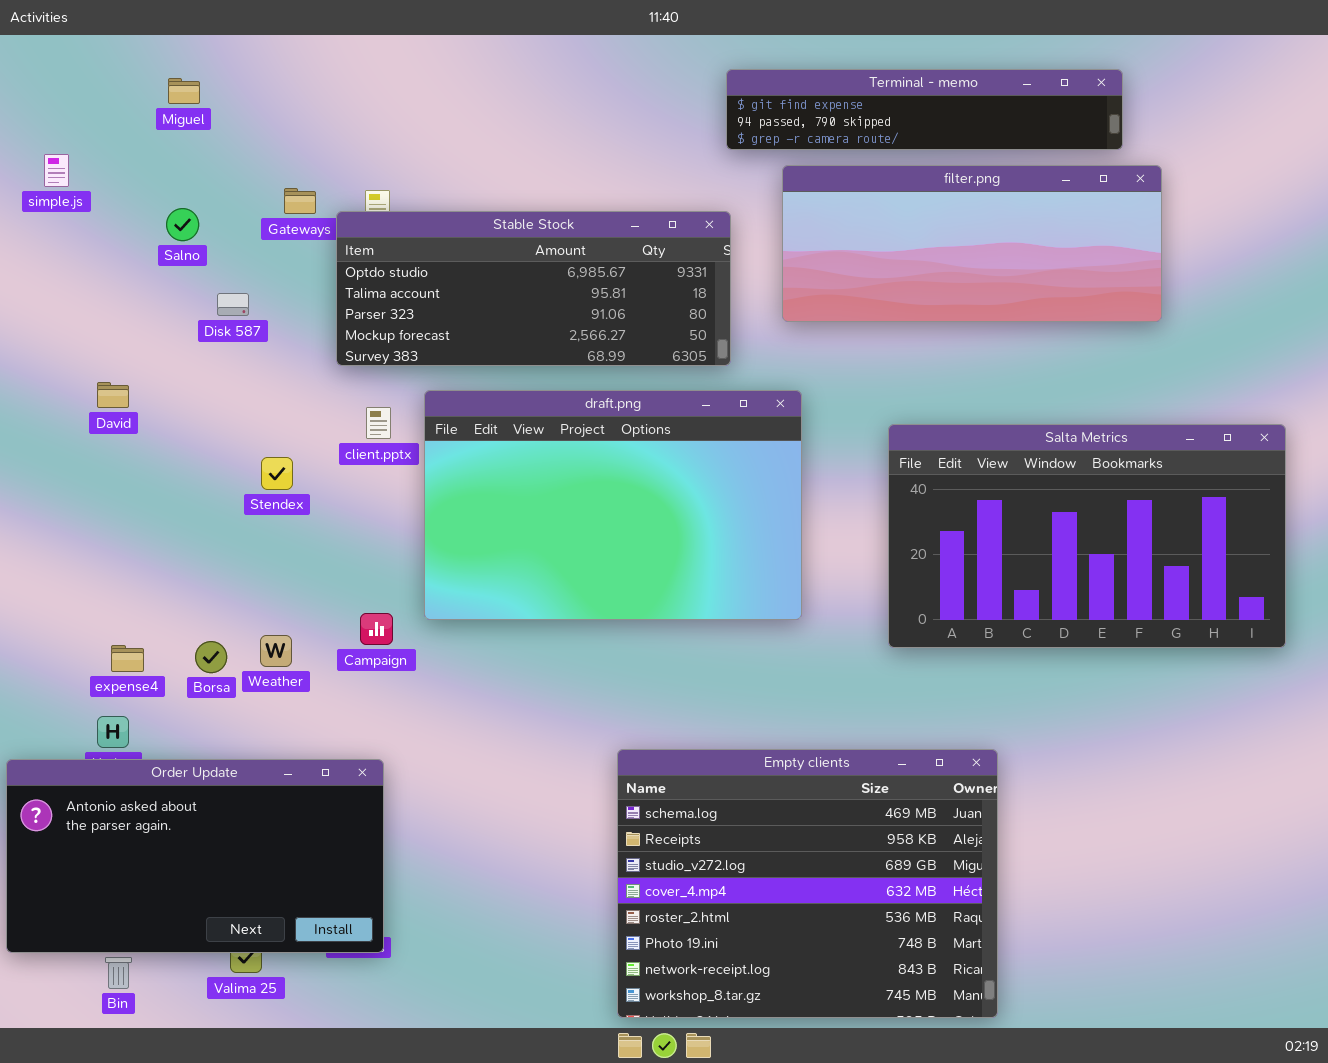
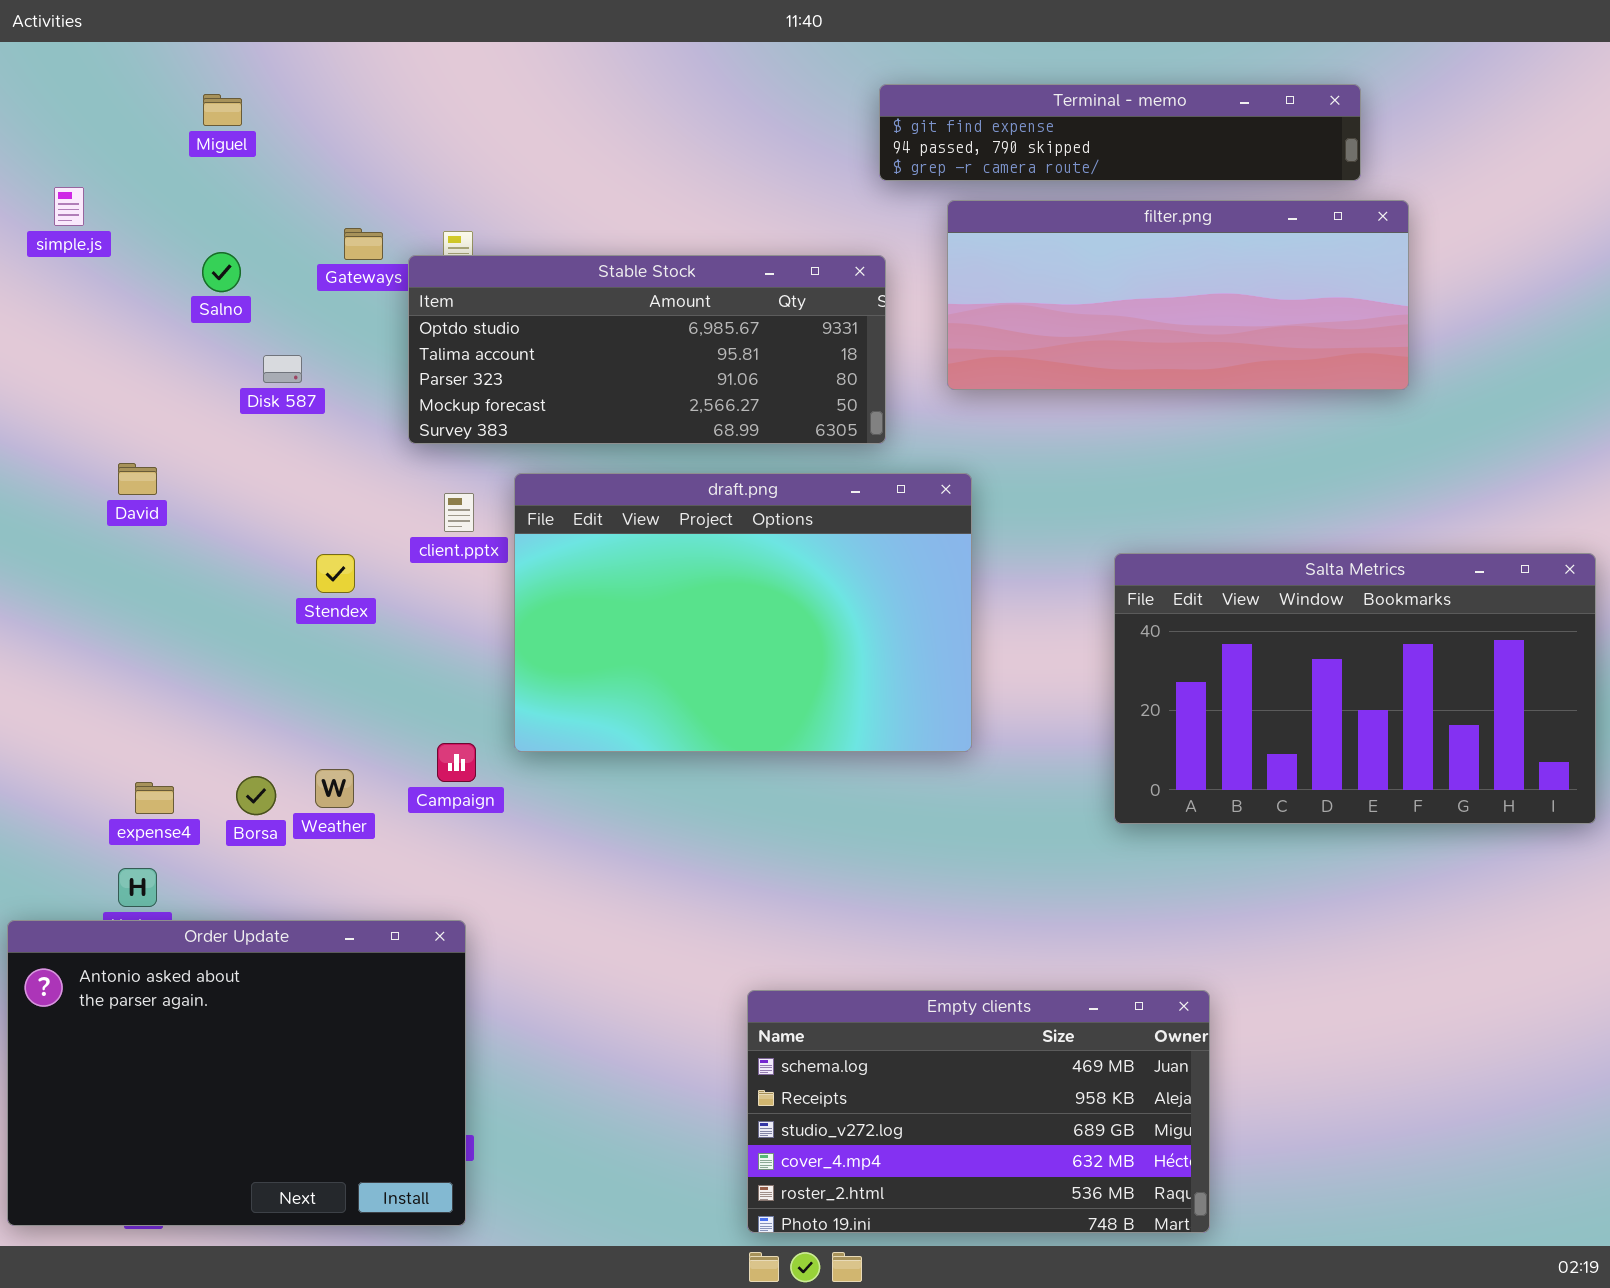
Salta Metrics: [888,424,1286,648] -> [1114,553,1596,824], moved
Empty clients: [617,749,998,1018] -> [747,990,1210,1233], resized
Order Update: [6,759,384,953] -> [7,920,466,1226], resized

